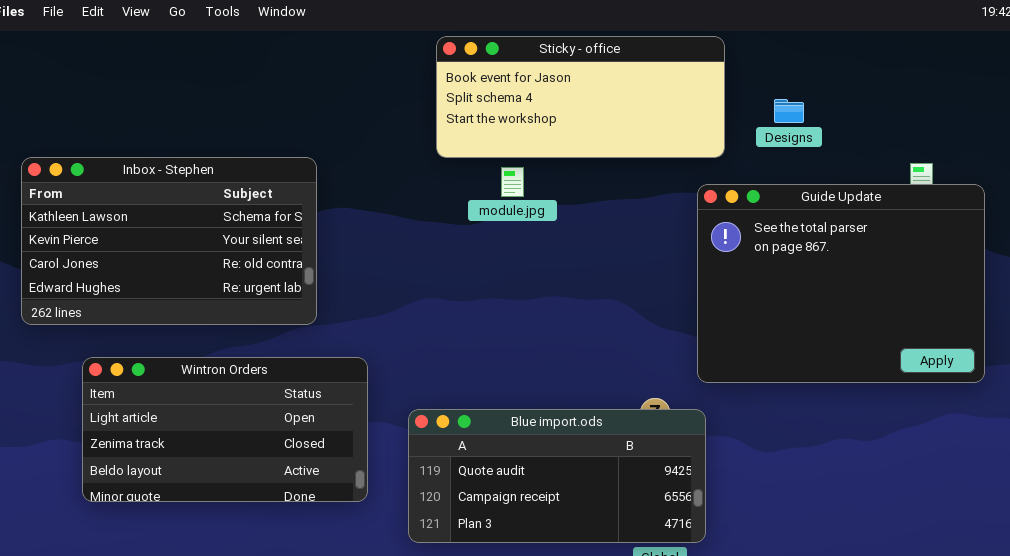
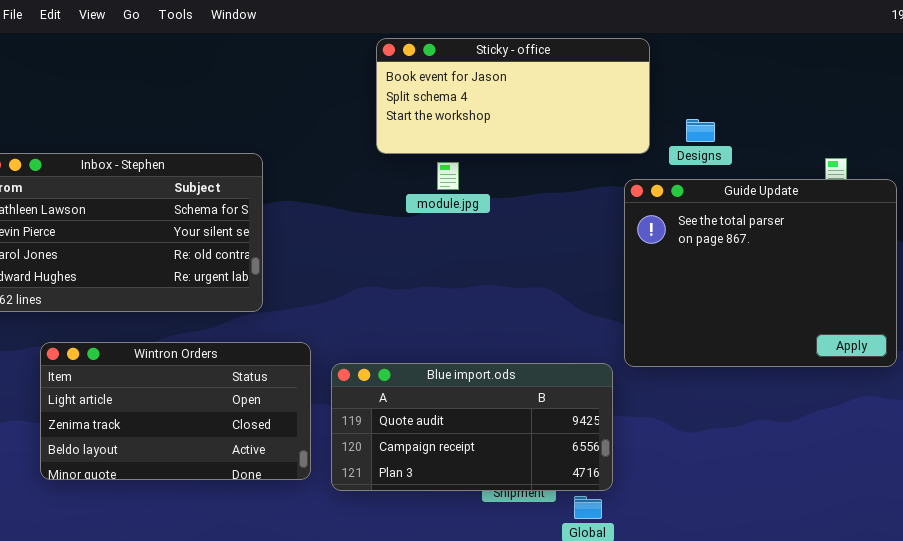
Designs: [774,99,804,123] -> [686,119,715,142], moved
Blue import.ods: [408,409,706,543] -> [331,363,613,491], moved

